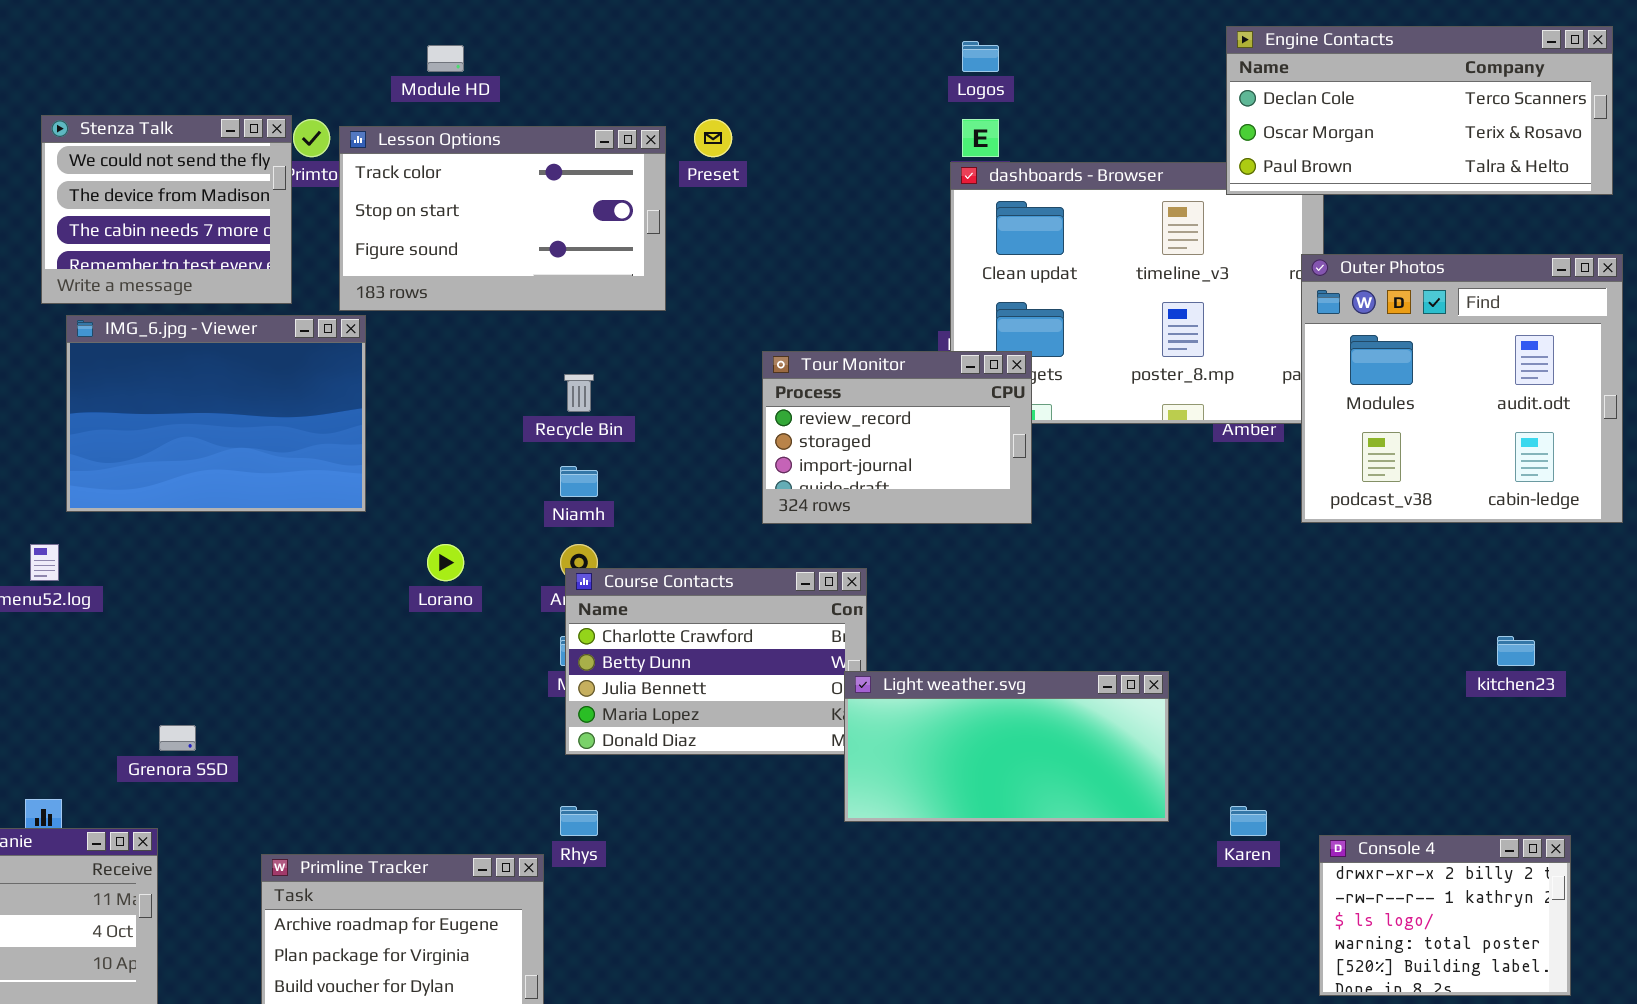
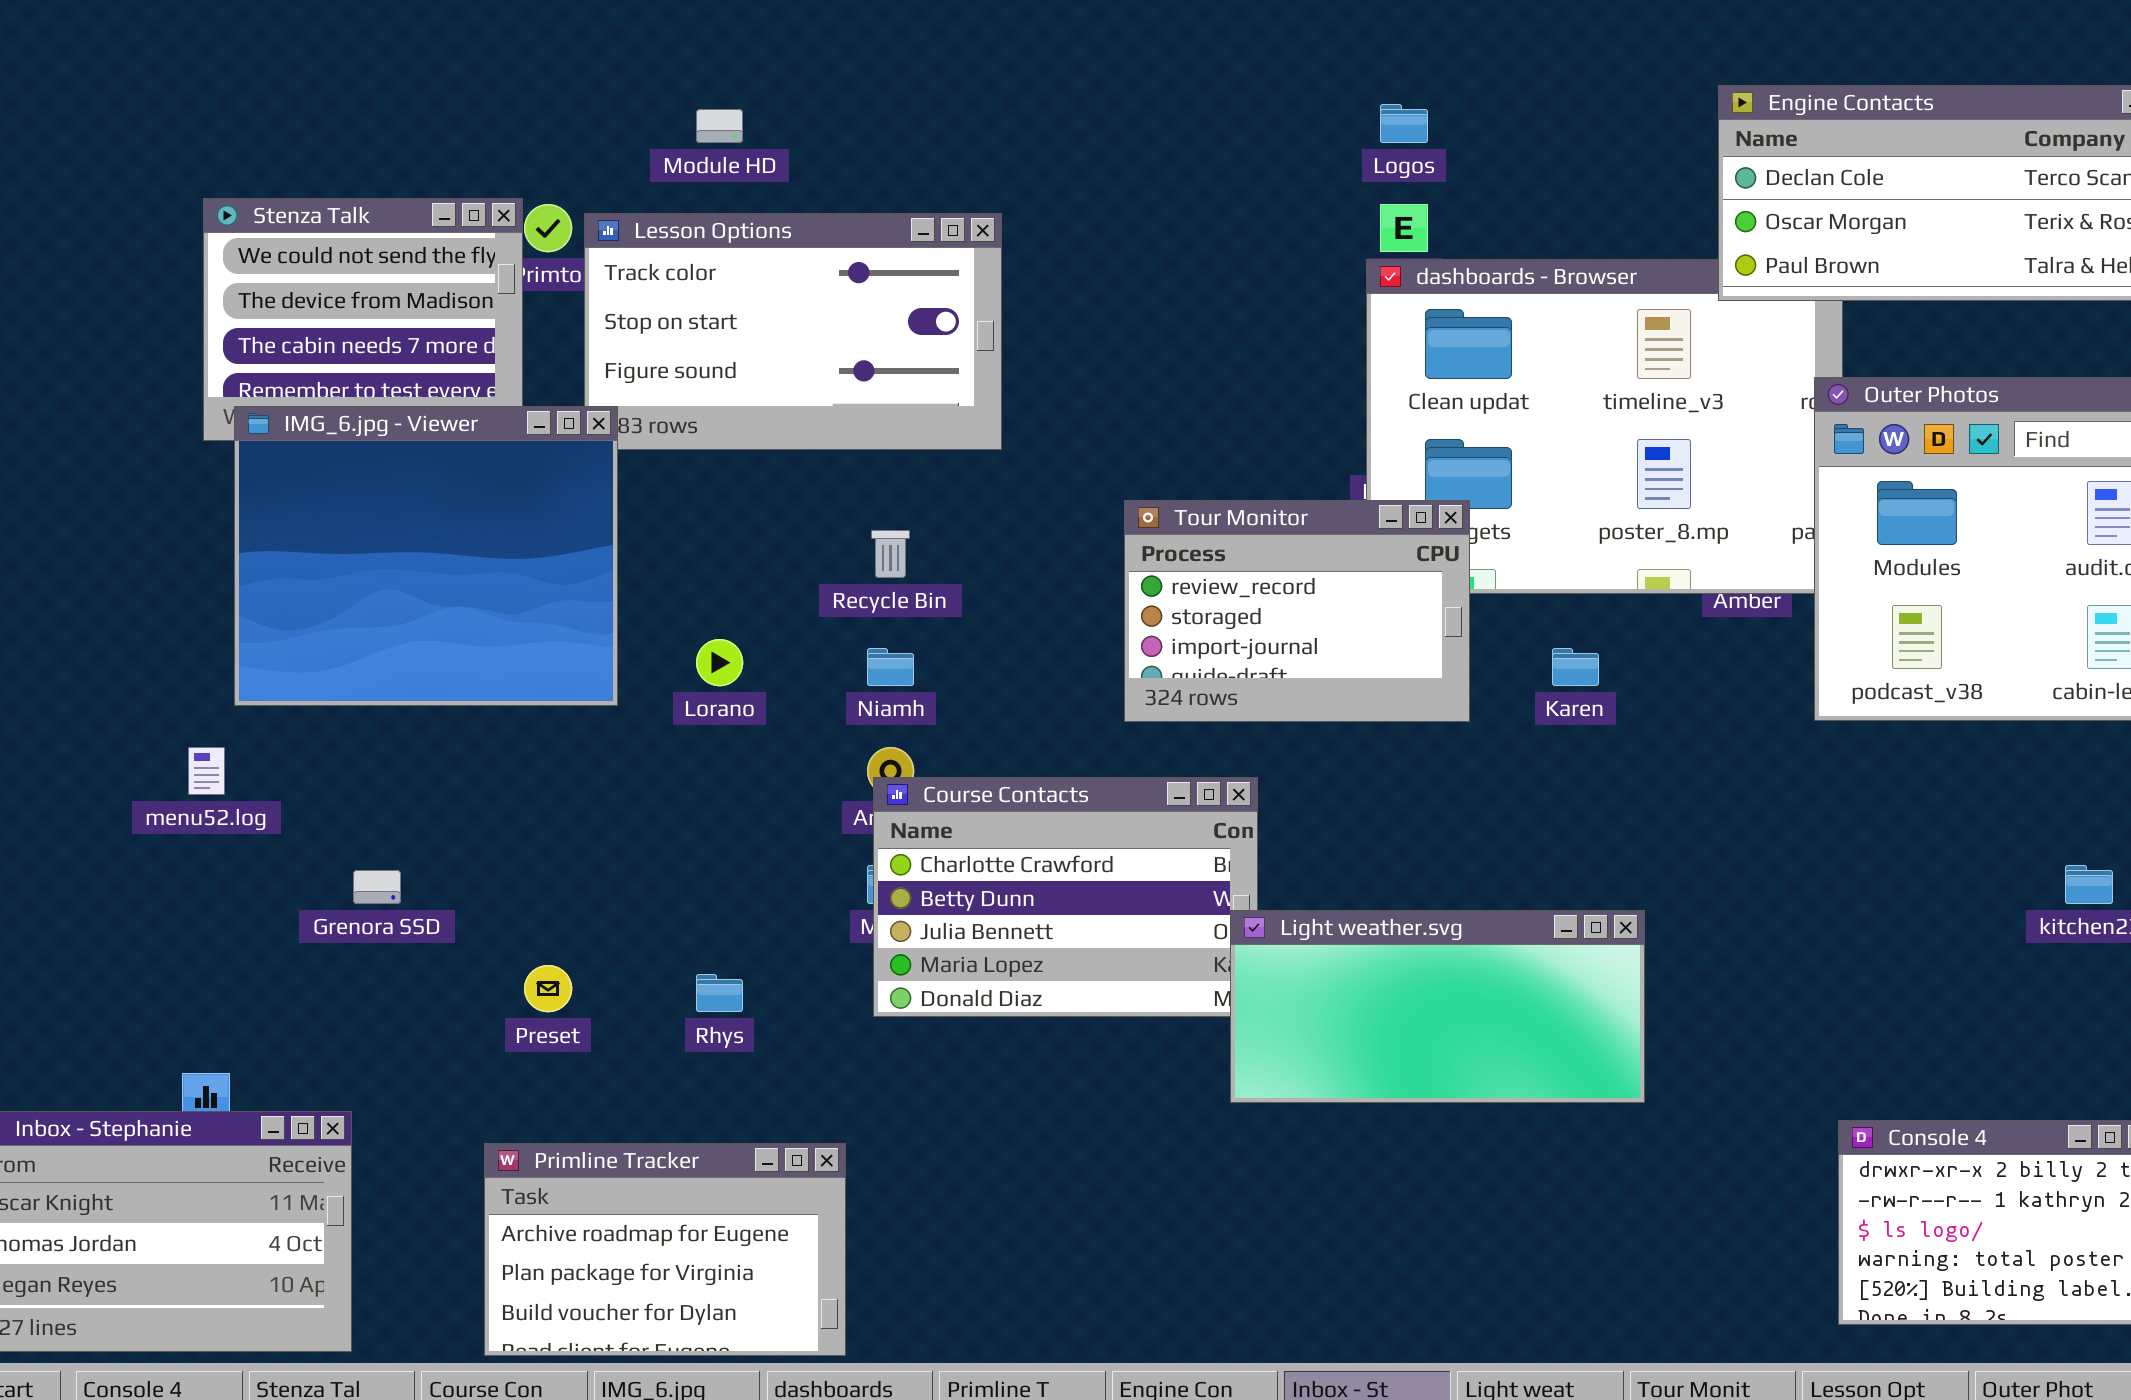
Preset: [694,119,732,157] -> [524,965,572,1012], moved
IMG_6.jpg - Viewer: [66,315,366,512] -> [234,406,618,706], resized
Lorano: [427,544,464,581] -> [696,639,743,686], moved
Grenora SSD: [159,725,196,751] -> [353,870,401,904], moved
Rhys: [560,806,598,836] -> [696,974,743,1012], moved
Karen: [1230,806,1267,836] -> [1552,648,1599,686], moved

